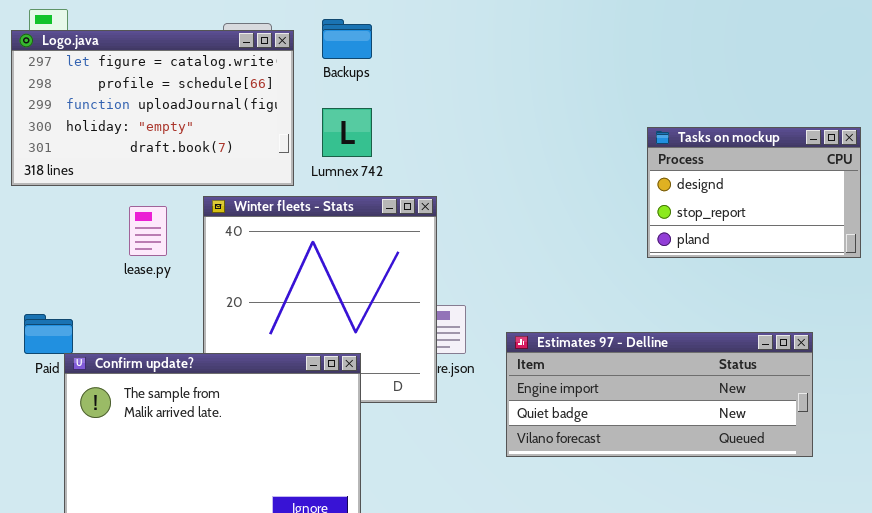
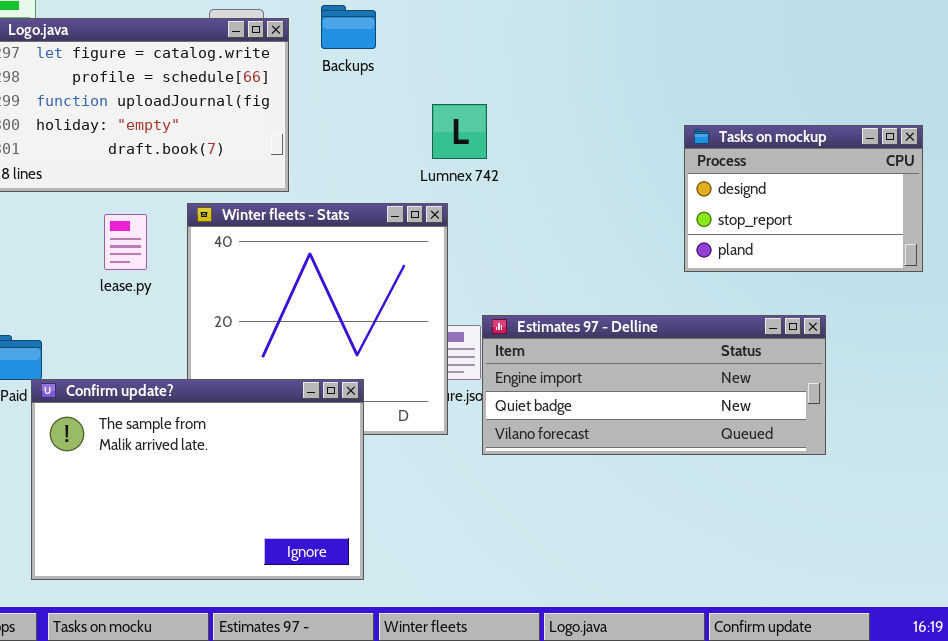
Lumnex 742: [322,108,372,157] -> [432,104,487,159], moved
Estimates 97 - Delline: [506,332,813,457] -> [482,315,826,455], moved

